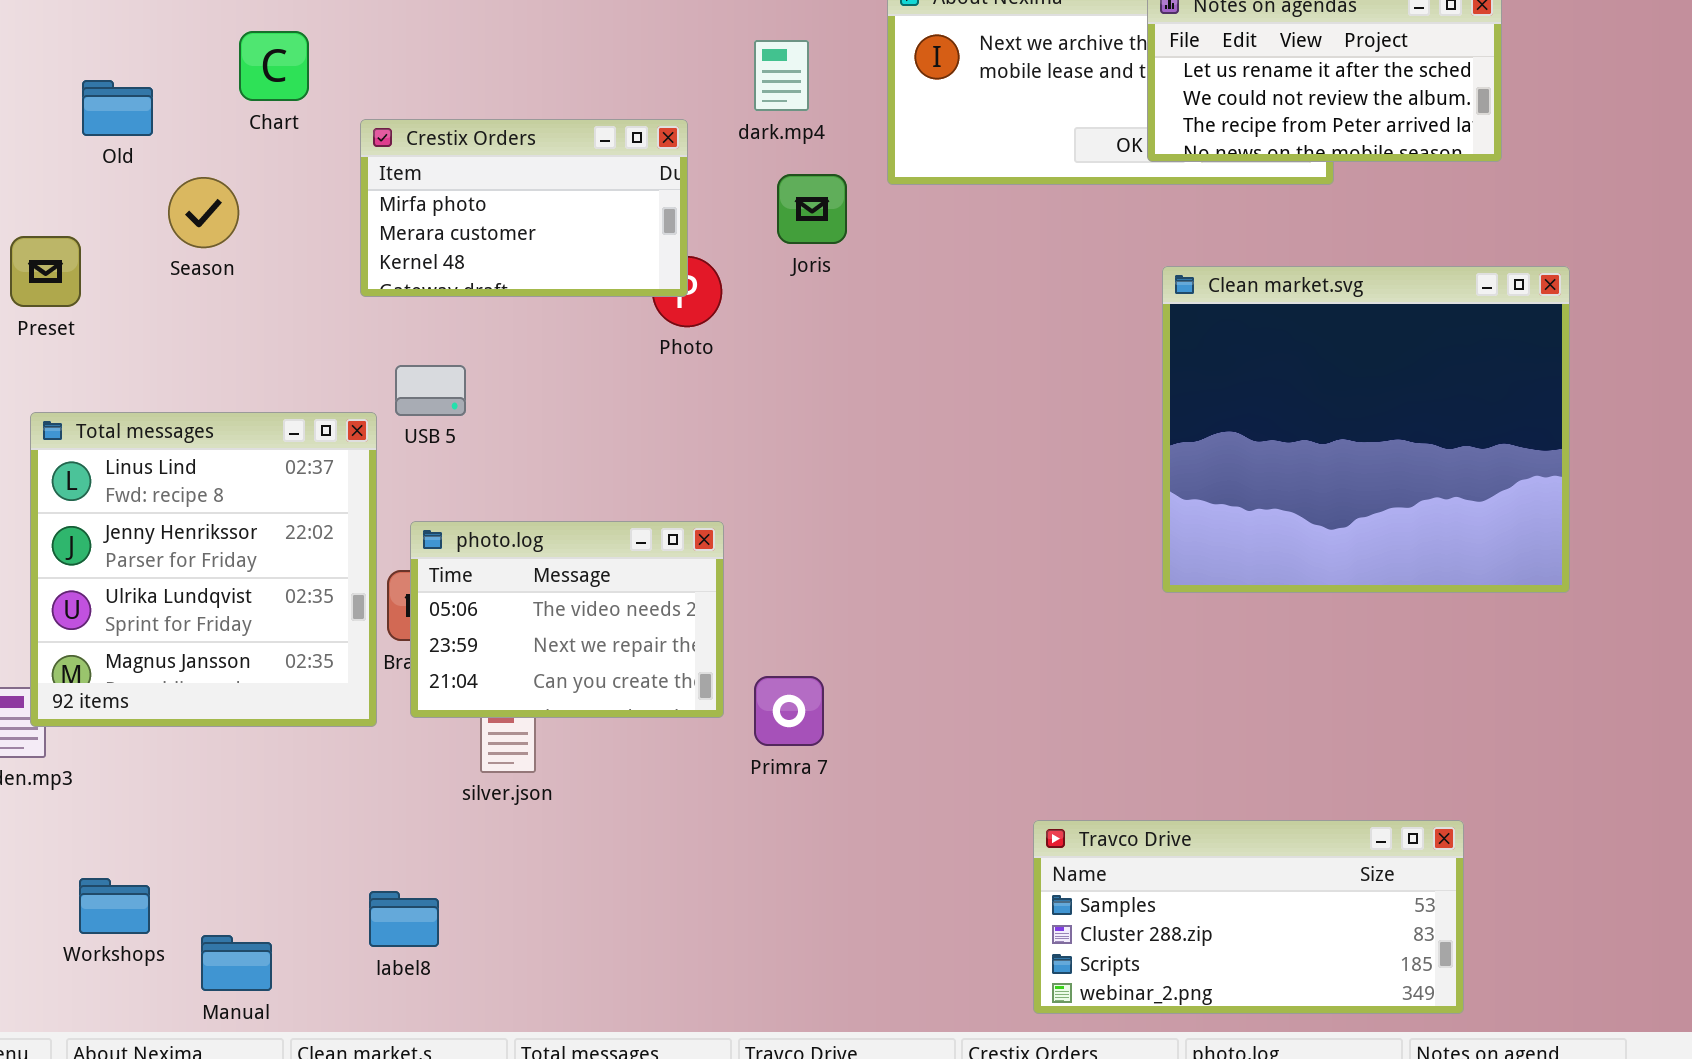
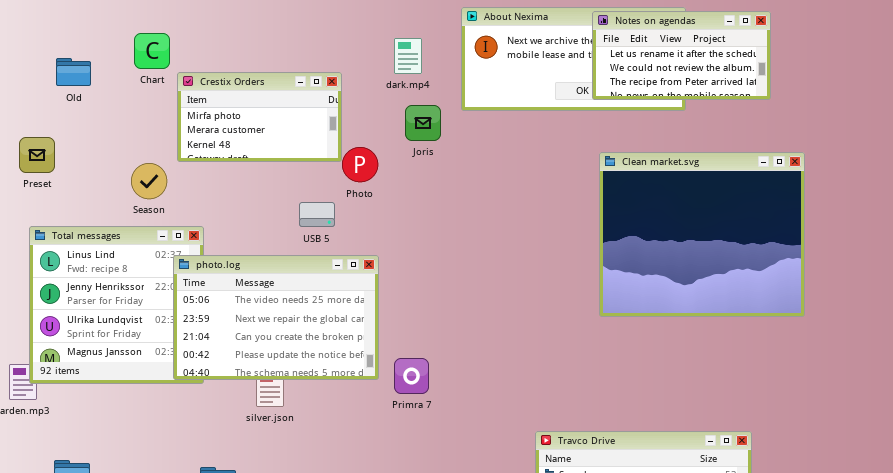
Crestix Orders: [360,119,688,297] -> [177,72,342,162], moved
Season: [168,177,239,248] -> [131,163,167,199], moved
USB 5: [395,365,466,416] -> [299,202,335,227], moved
photo.log: [410,521,724,718] -> [173,255,379,380], resized

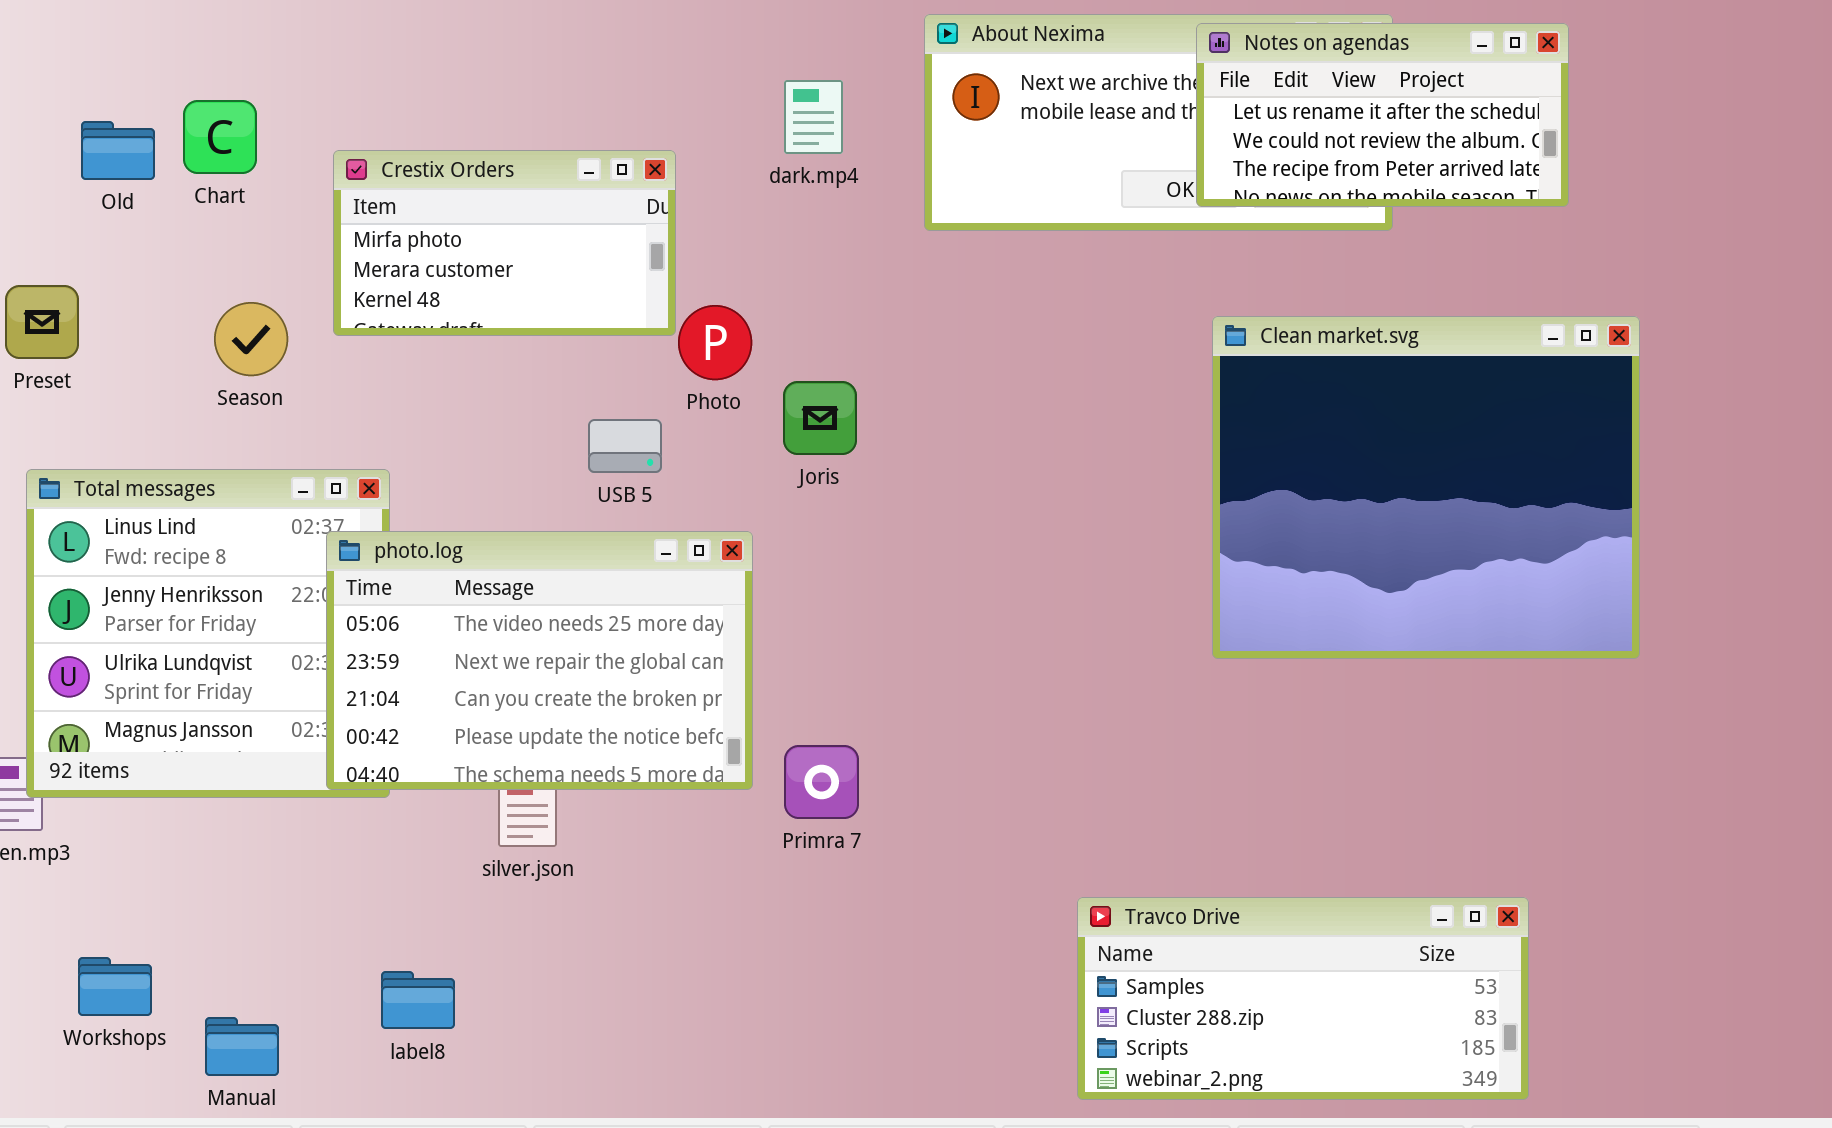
Chart: [134,33,170,69] -> [183,100,257,174], moved
Joris: [405,105,441,141] -> [783,381,857,455], moved
Season: [131,163,167,199] -> [214,302,288,376], moved

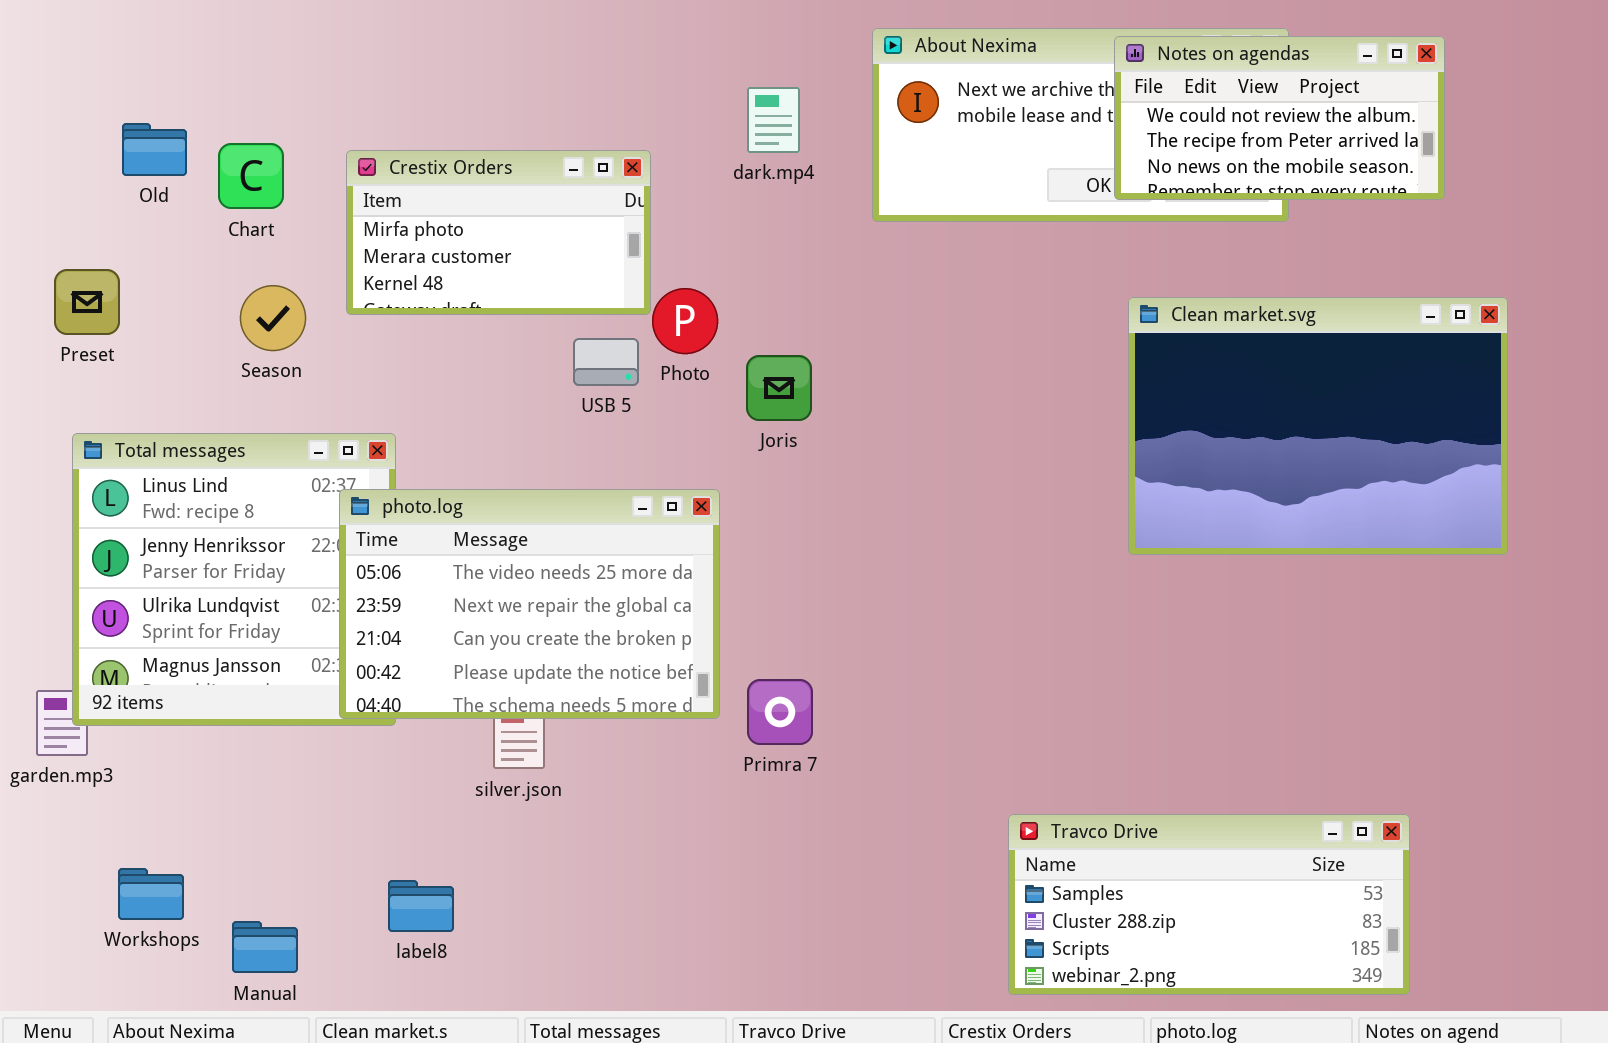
Notes on agendas: [1196,23,1569,207] -> [1114,36,1445,200], scrolled down 1 row
Chart: [183,100,257,174] -> [218,143,284,209], moved
Clean market.svg: [1212,316,1640,659] -> [1128,297,1508,555], resized
USB 5: [588,419,662,473] -> [573,338,639,386], moved

